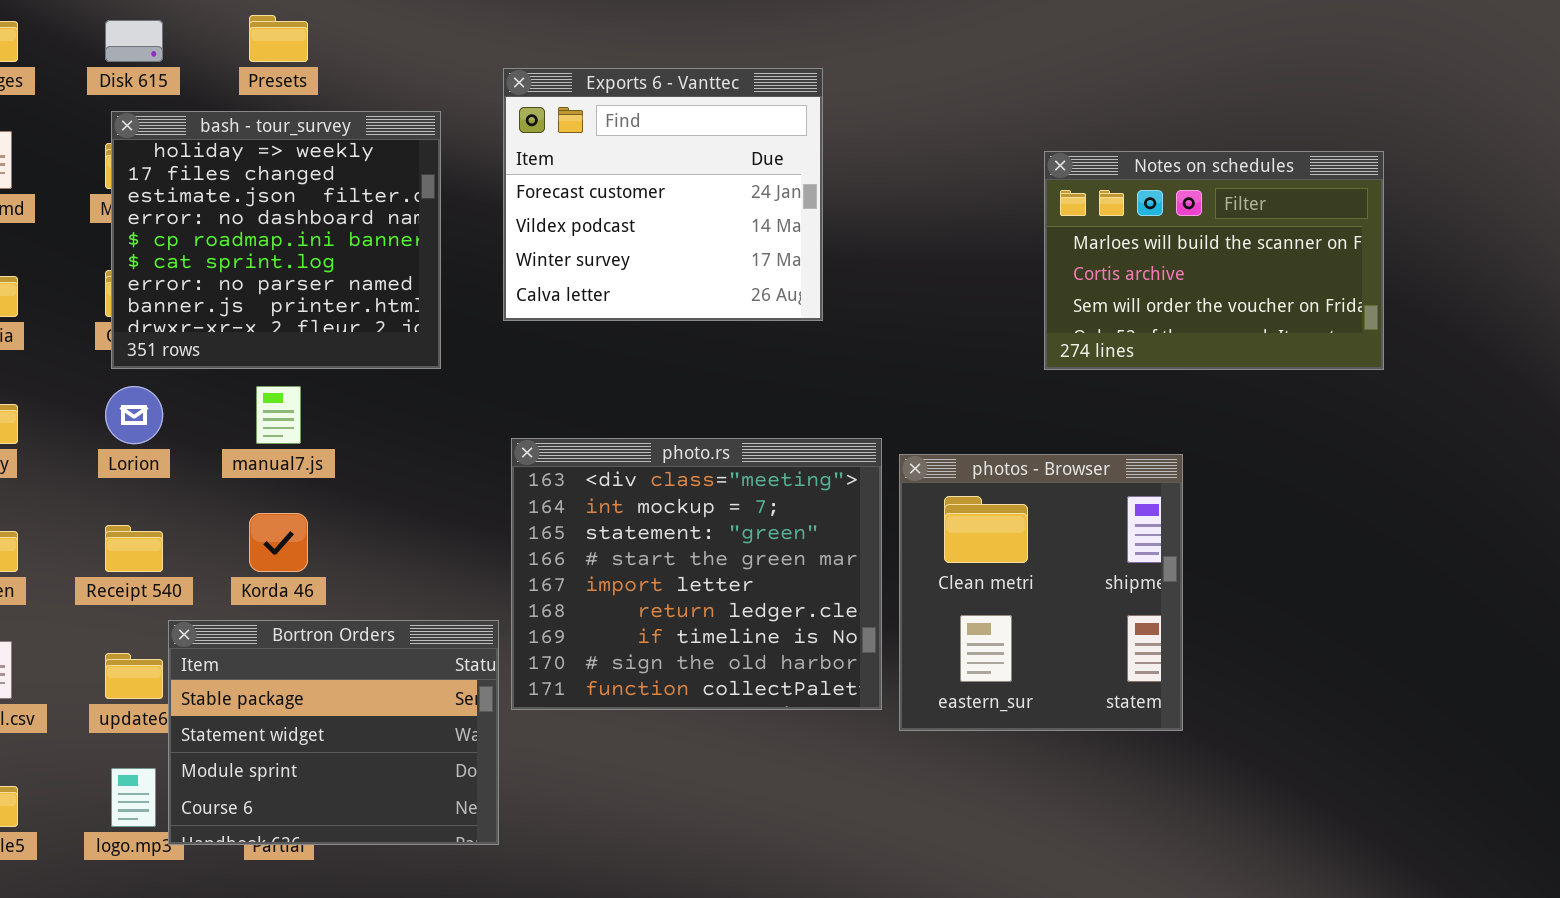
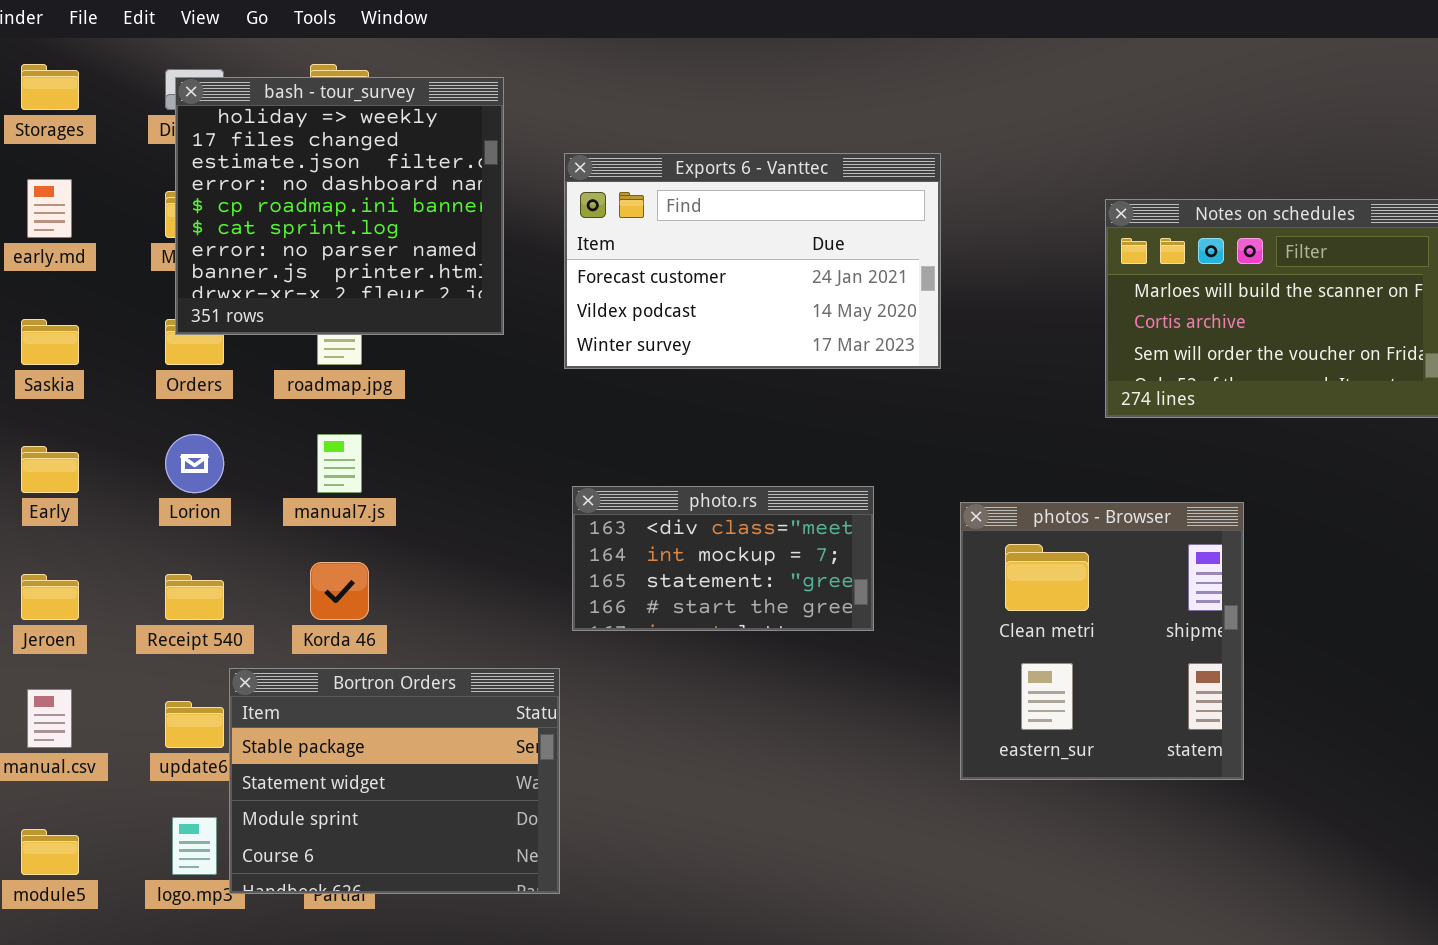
Exports 6 - Vanttec: [503,68,823,321] -> [564,153,941,369], resized
bash - tour_survey: [111,111,441,369] -> [175,77,504,335], moved
photo.rs: [511,438,882,710] -> [572,486,874,631], resized

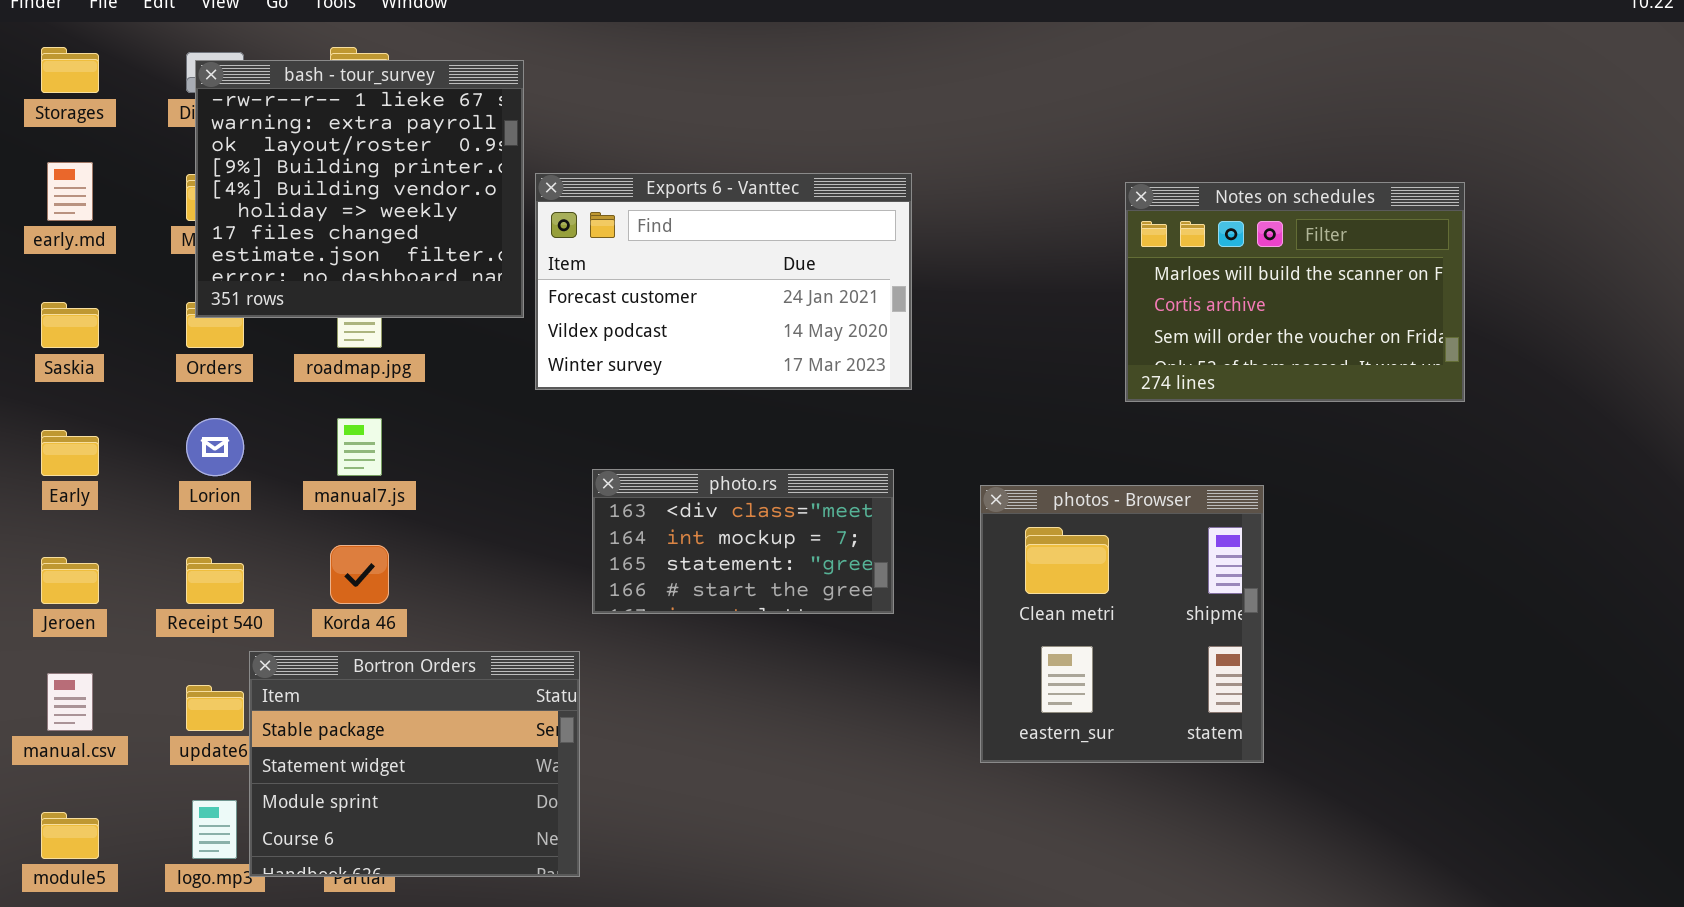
bash - tour_survey: [175,77,504,335] -> [195,60,524,318], scrolled up 5 rows
Exports 6 - Vanttec: [564,153,941,369] -> [535,173,912,390], moved

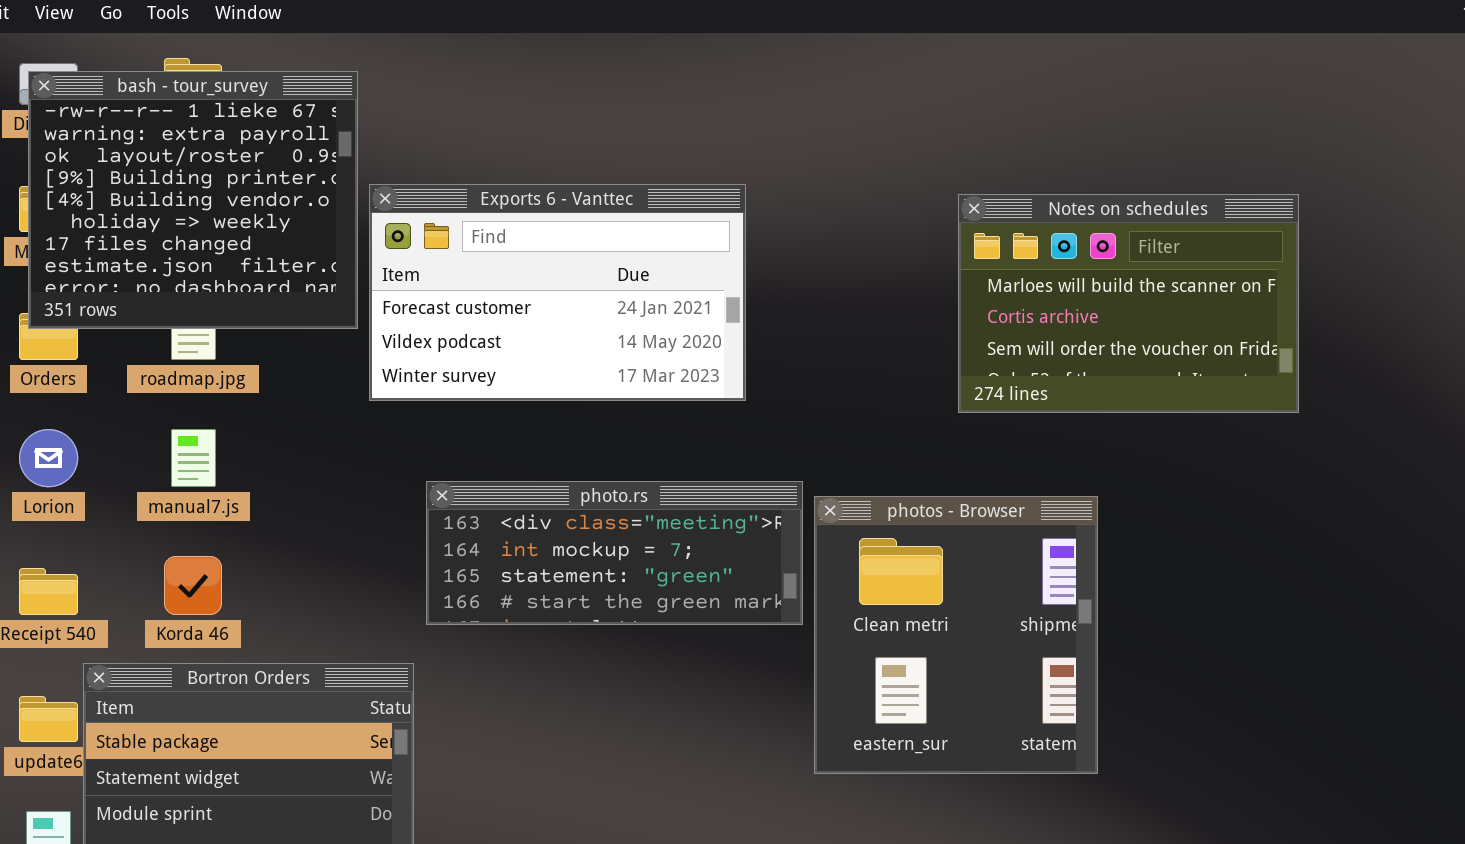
photo.rs: [592,469,894,614] -> [426,481,803,625], resized

